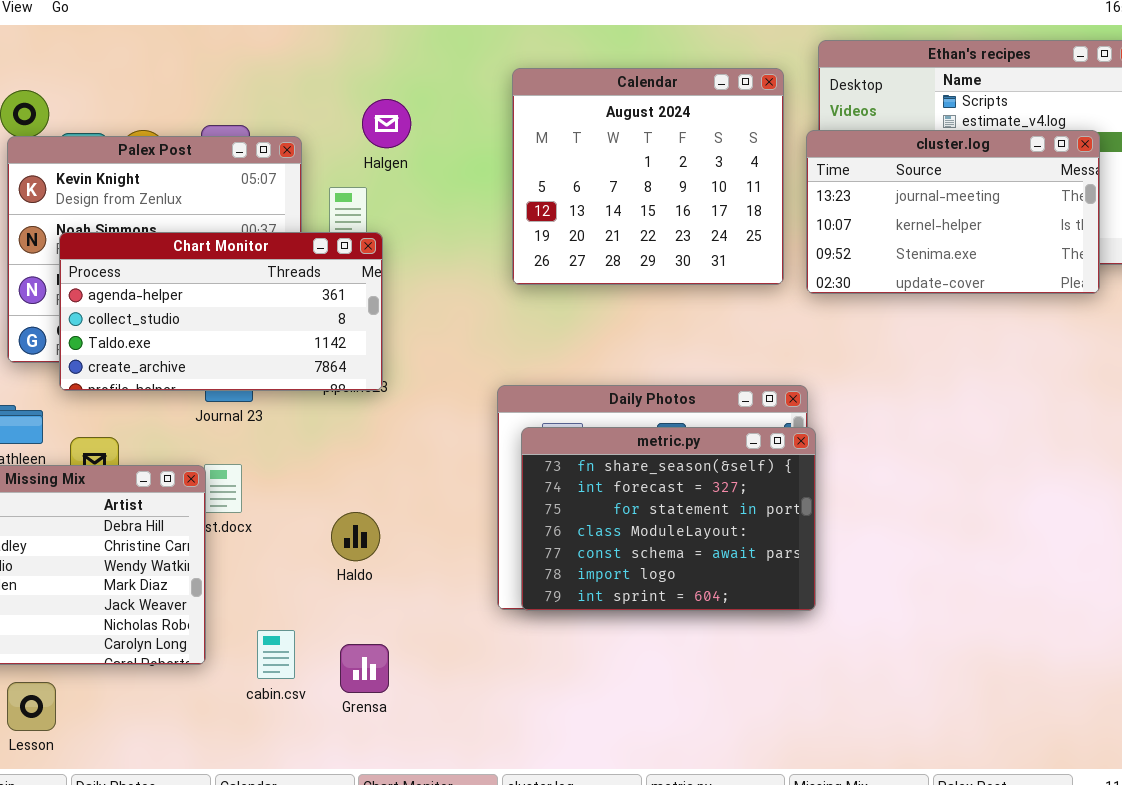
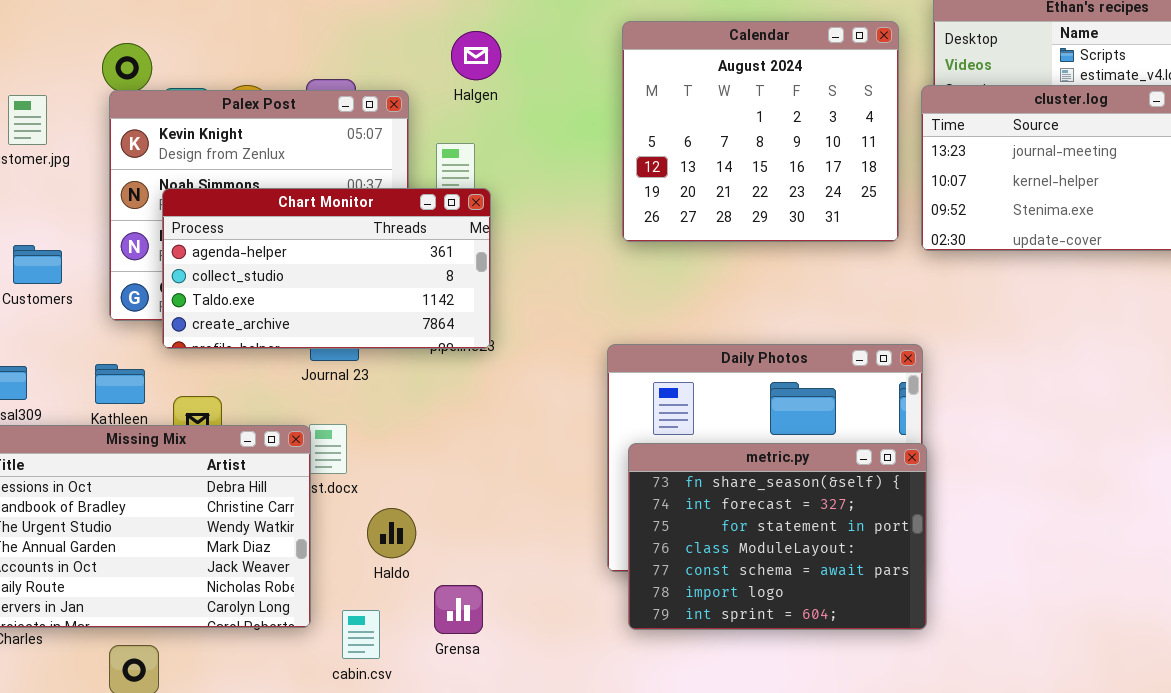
Halgen: [362,99,411,148] -> [451,31,501,80], moved
metric.py: [521,427,816,611] -> [628,443,927,630], moved
Haldo: [331,512,380,561] -> [367,508,416,558], moved
cabin.csv: [257,630,295,679] -> [342,610,380,659], moved
Grensa: [340,644,389,693] -> [434,585,483,634], moved

